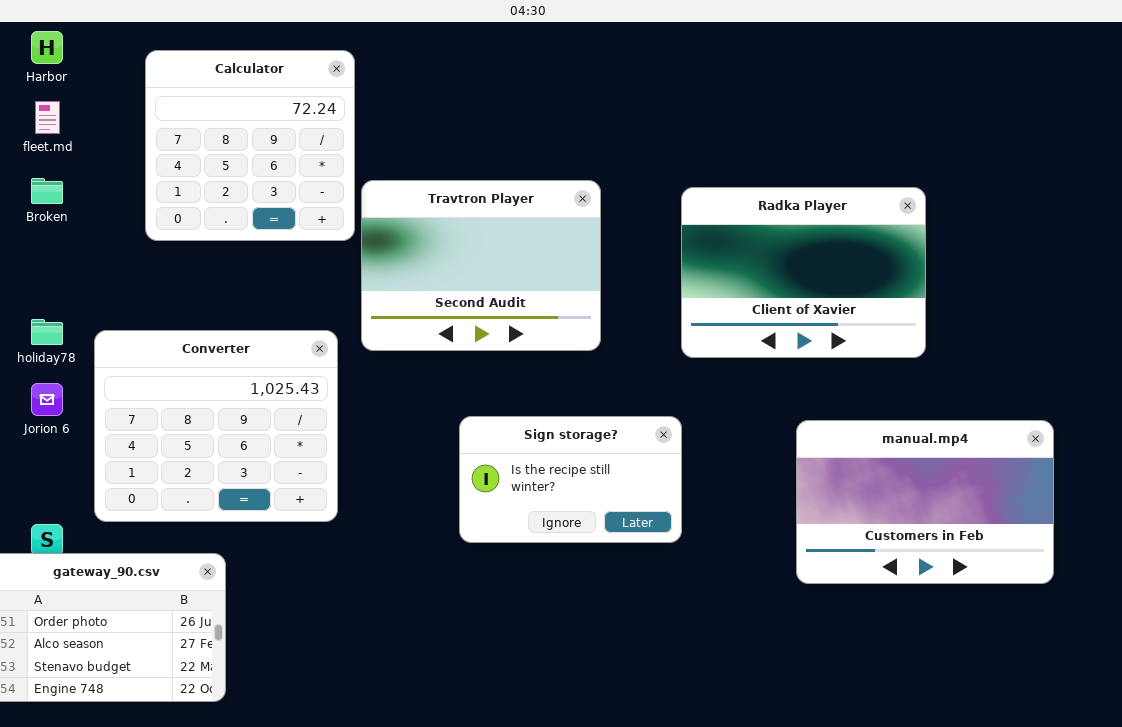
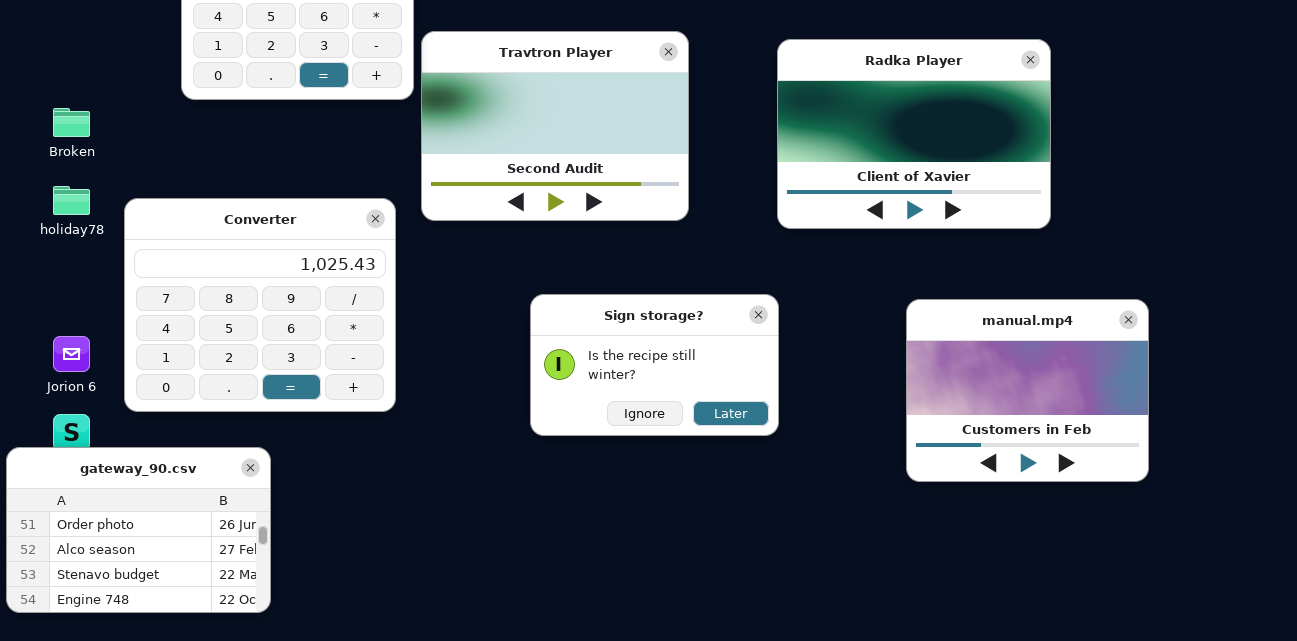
Broken: [31,178,63,204] -> [53,108,90,137], moved
Jorion 6: [31,383,63,416] -> [53,336,90,372], moved
manual.mp4: [796,420,1054,584] -> [906,299,1149,482], resized

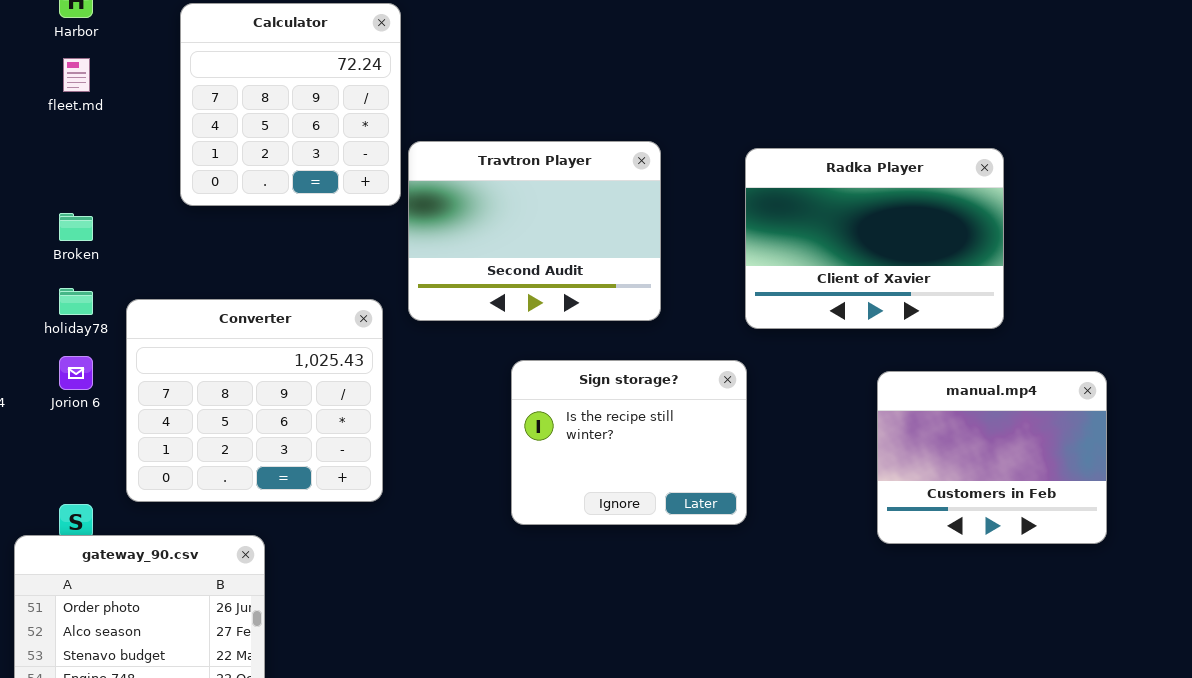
Sign storage?: [530,294,779,436] -> [511,360,747,525], resized
manual.mp4: [906,299,1149,482] -> [877,371,1107,544], moved
Jorion 6: [53,336,90,372] -> [59,356,93,390], moved

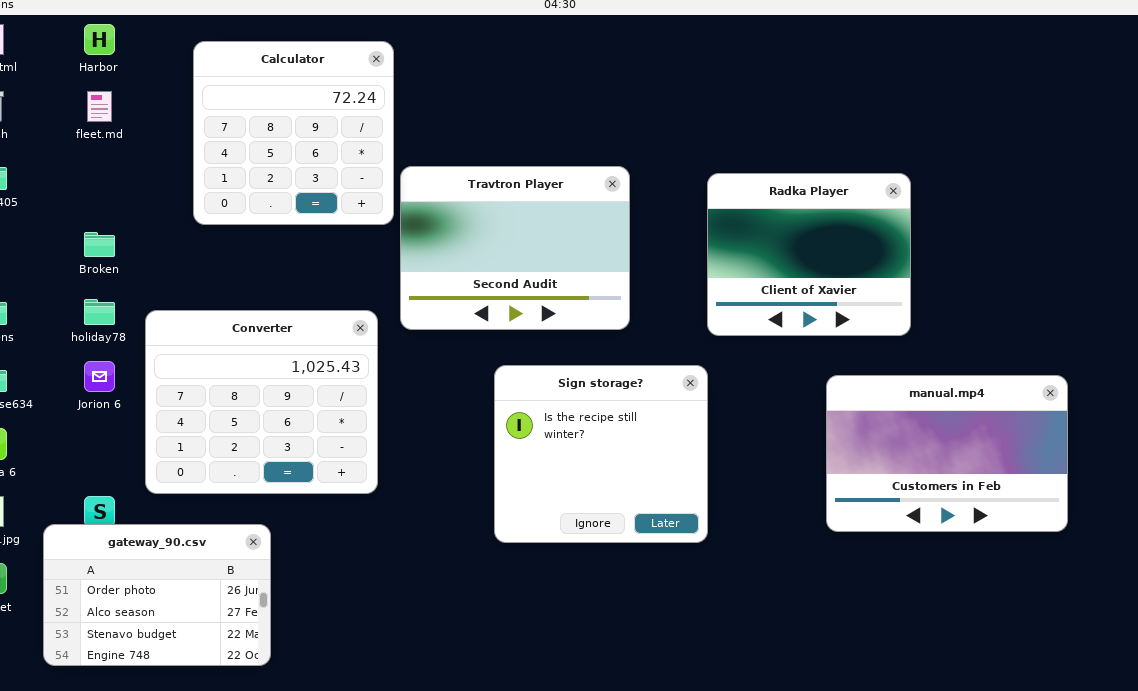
Radka Player: [745,148,1004,329] -> [707,173,911,336], resized
Sign storage?: [511,360,747,525] -> [494,365,708,543], resized
manual.mp4: [877,371,1107,544] -> [826,375,1068,532], resized

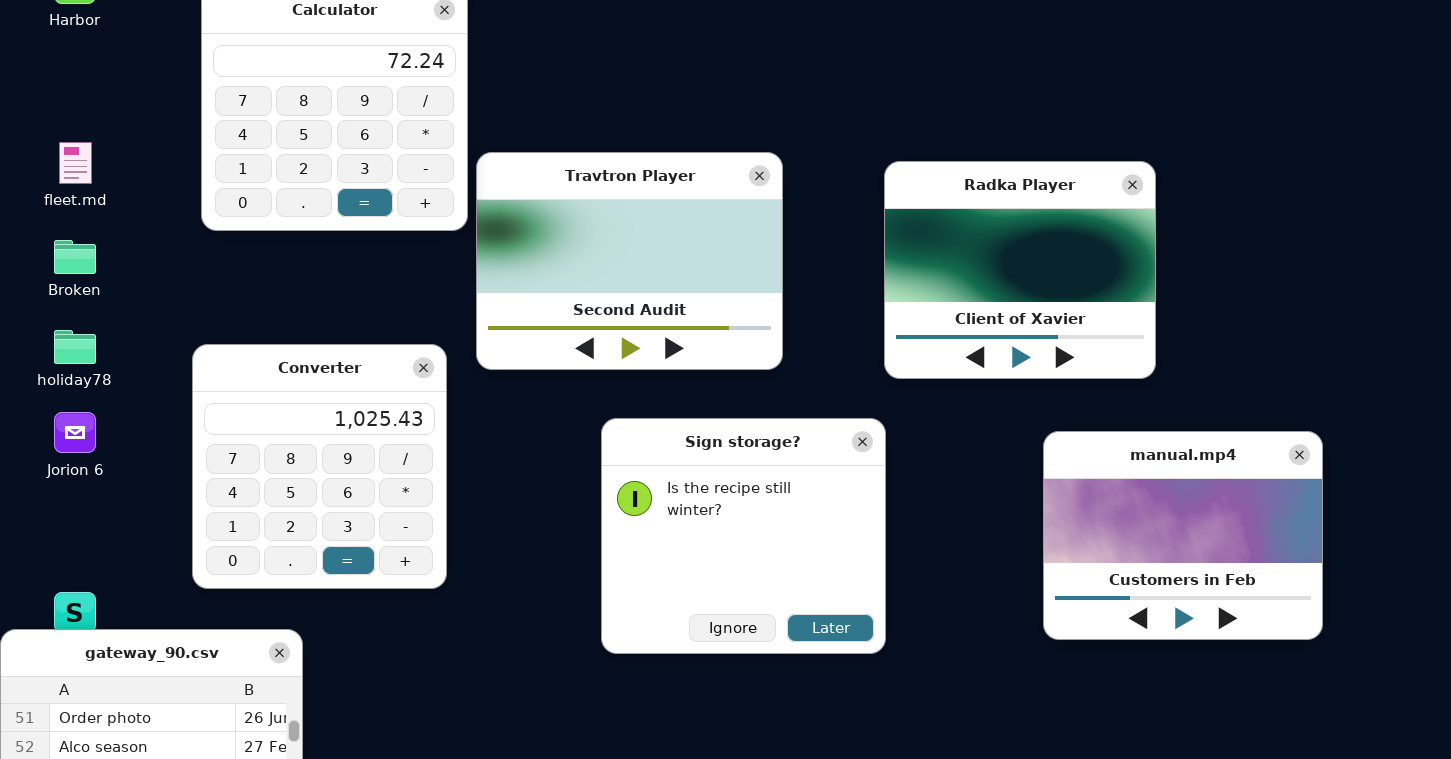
fleet.md: [87,91,112,122] -> [59,142,92,184], moved
Converter: [145,310,378,494] -> [192,344,447,589], resized
manual.mp4: [826,375,1068,532] -> [1043,431,1323,640], resized

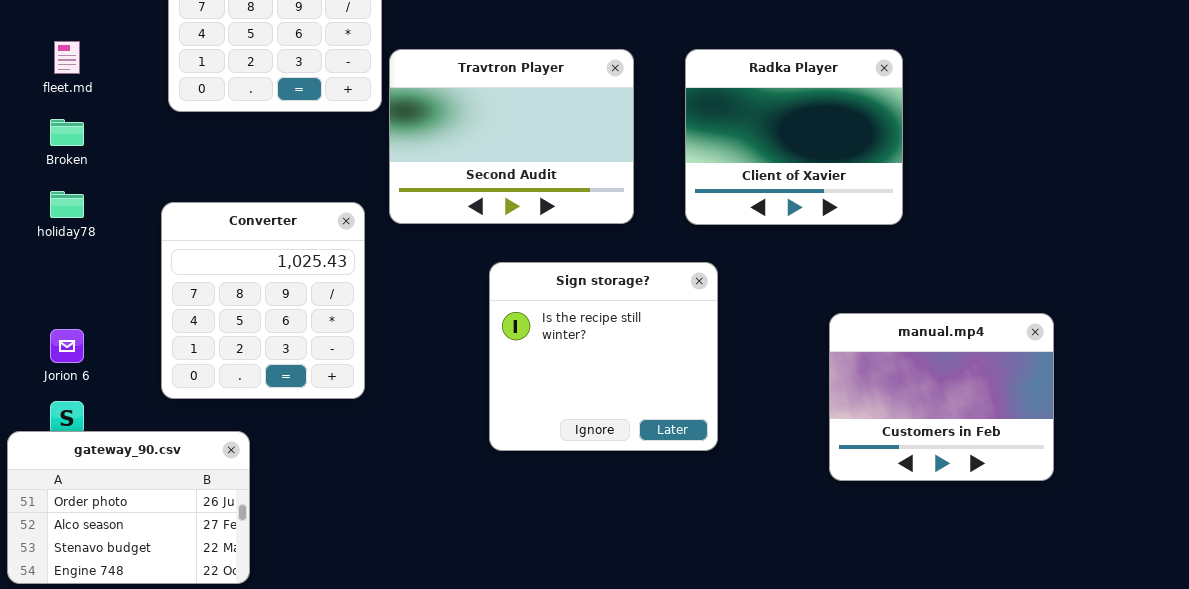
Radka Player: [884,161,1156,379] -> [685,49,903,225], moved
Jorion 6: [54,412,96,453] -> [50,329,84,363], moved
manual.mp4: [1043,431,1323,640] -> [829,313,1054,481], moved

